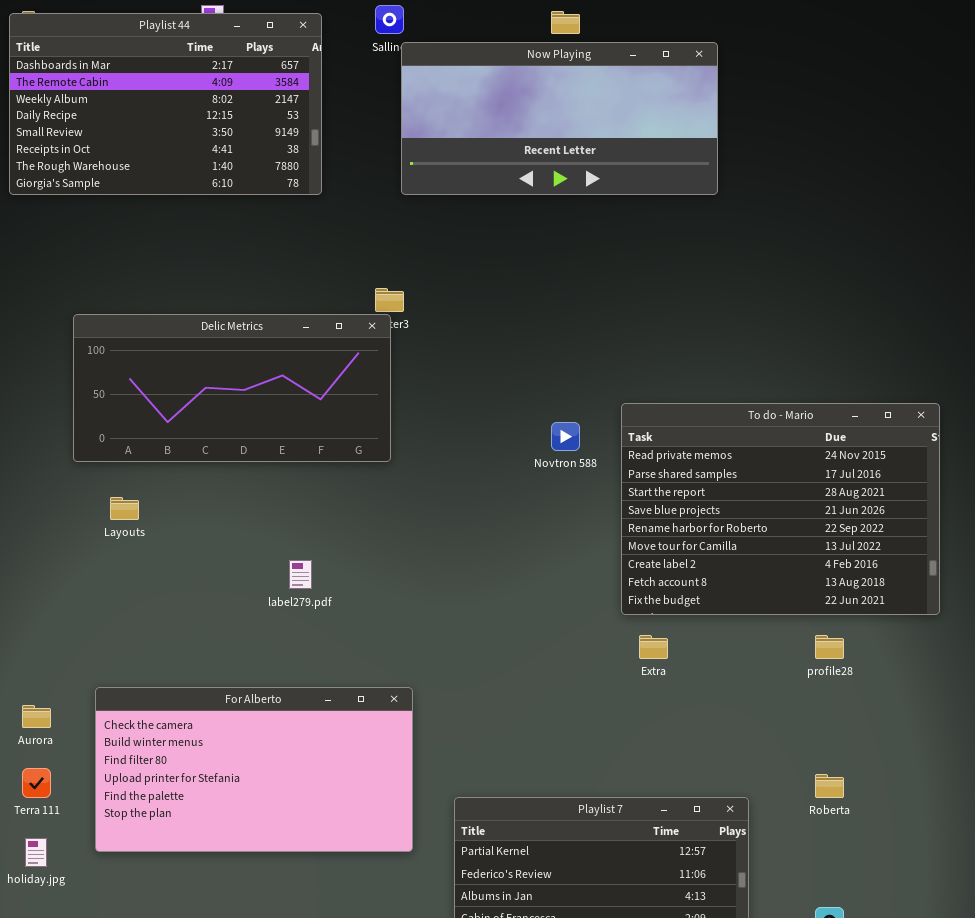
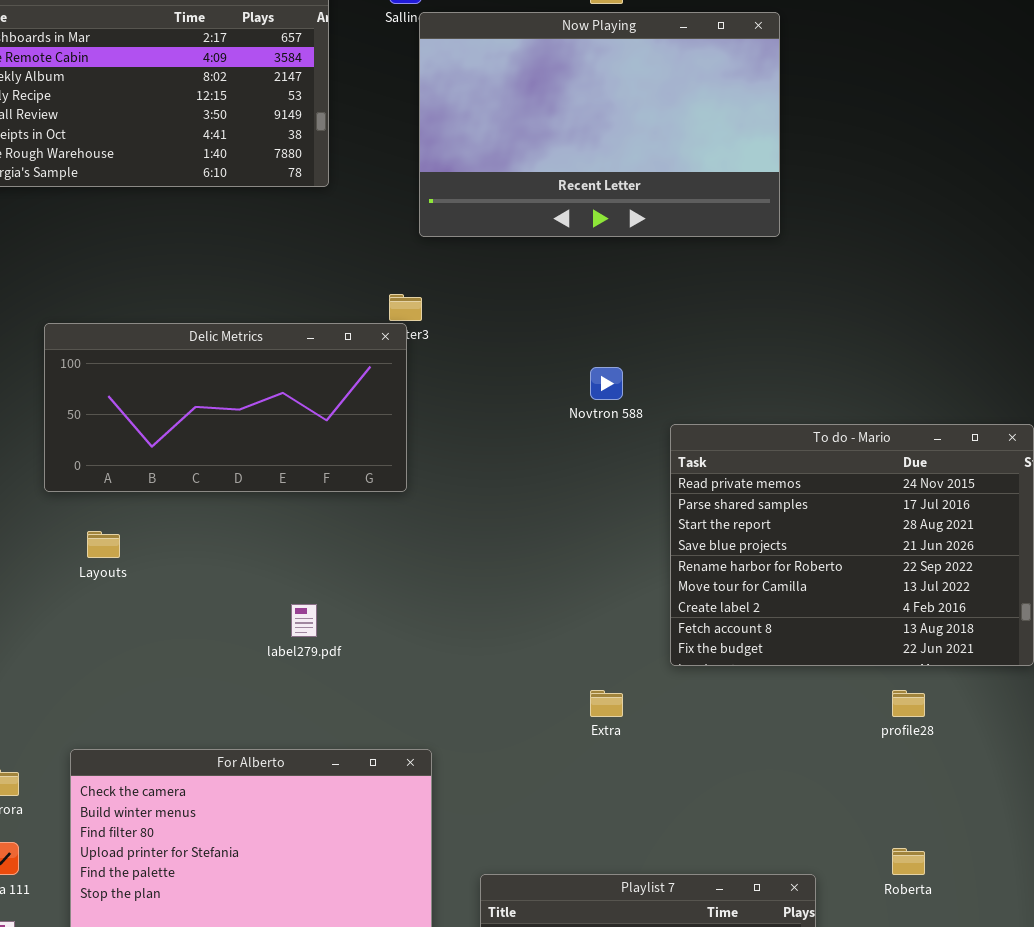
Now Playing: [401,42,718,195] -> [419,12,780,237], resized
Novtron 588: [551,422,580,451] -> [590,367,623,400], moved
Extra: [639,635,668,659] -> [590,690,623,717], moved

